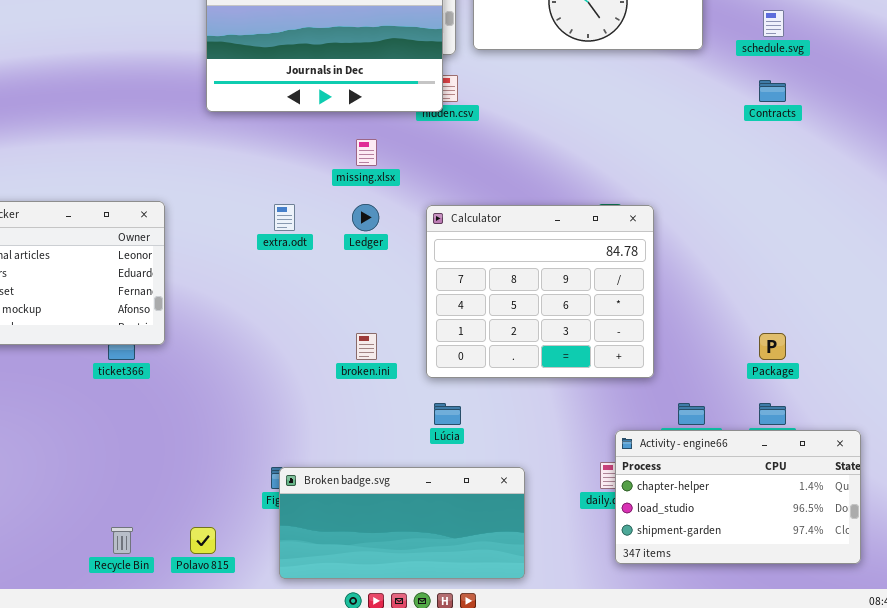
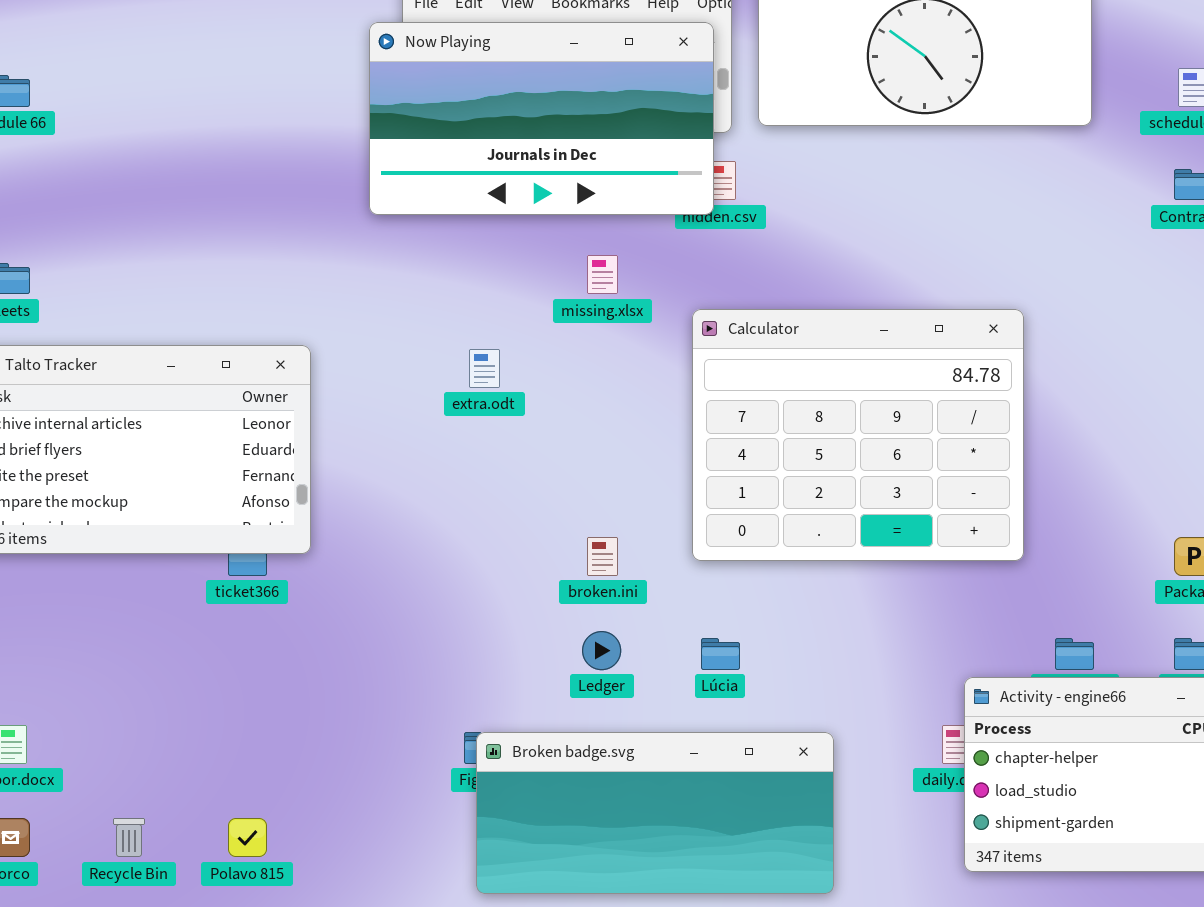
Ledger: [352,204,379,231] -> [582,631,621,670], moved
Calculator: [426,205,654,378] -> [692,309,1024,561], moved
Recycle Bin: [111,527,133,554] -> [113,818,145,857], moved
Polavo 815: [190,527,216,554] -> [228,818,267,857], moved

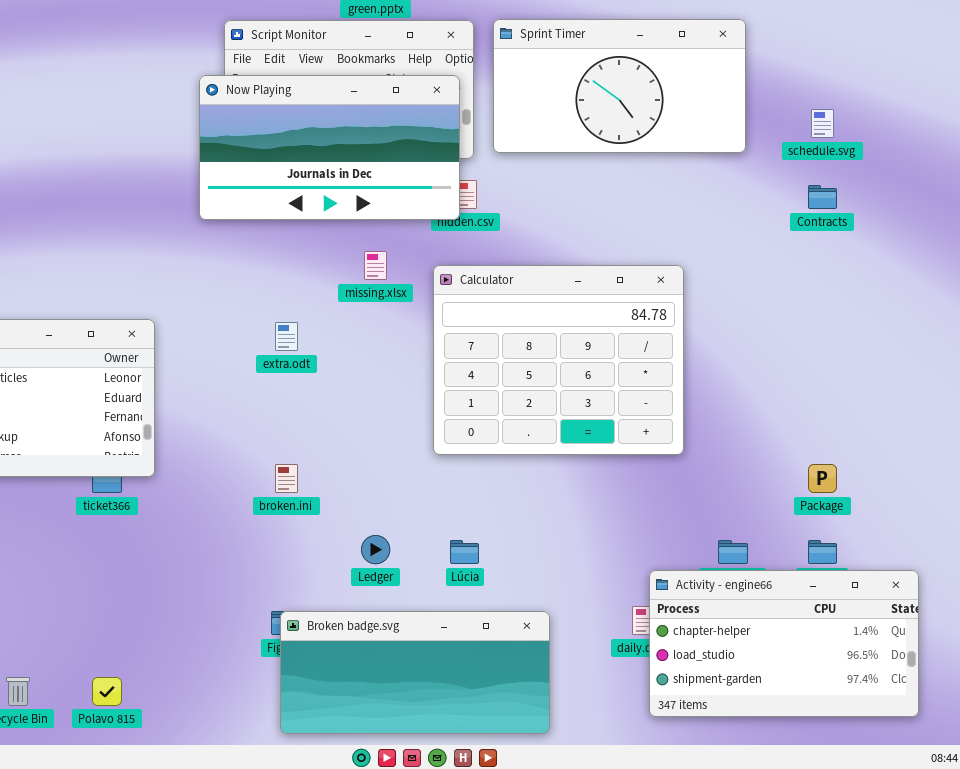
Calculator: [692,309,1024,561] -> [433,265,684,455], moved
broken.ini: [587,537,618,576] -> [275,464,298,493], moved

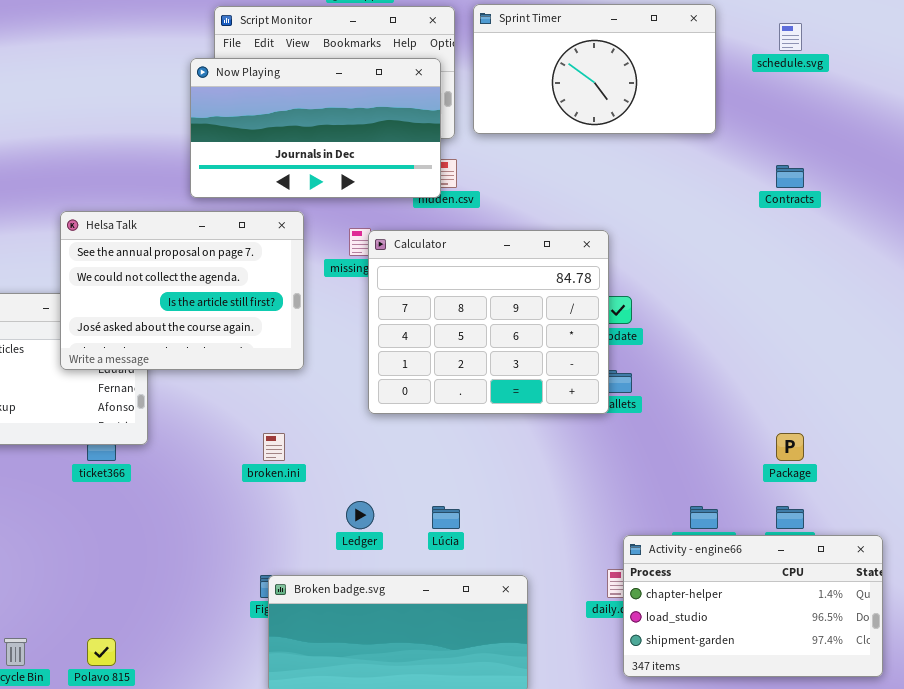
schedule.svg: [811,109,834,138] -> [779,23,802,51], moved
Helsa Talk: none -> [60,211,304,370], opened
Calculator: [433,265,684,455] -> [368,230,609,414], moved

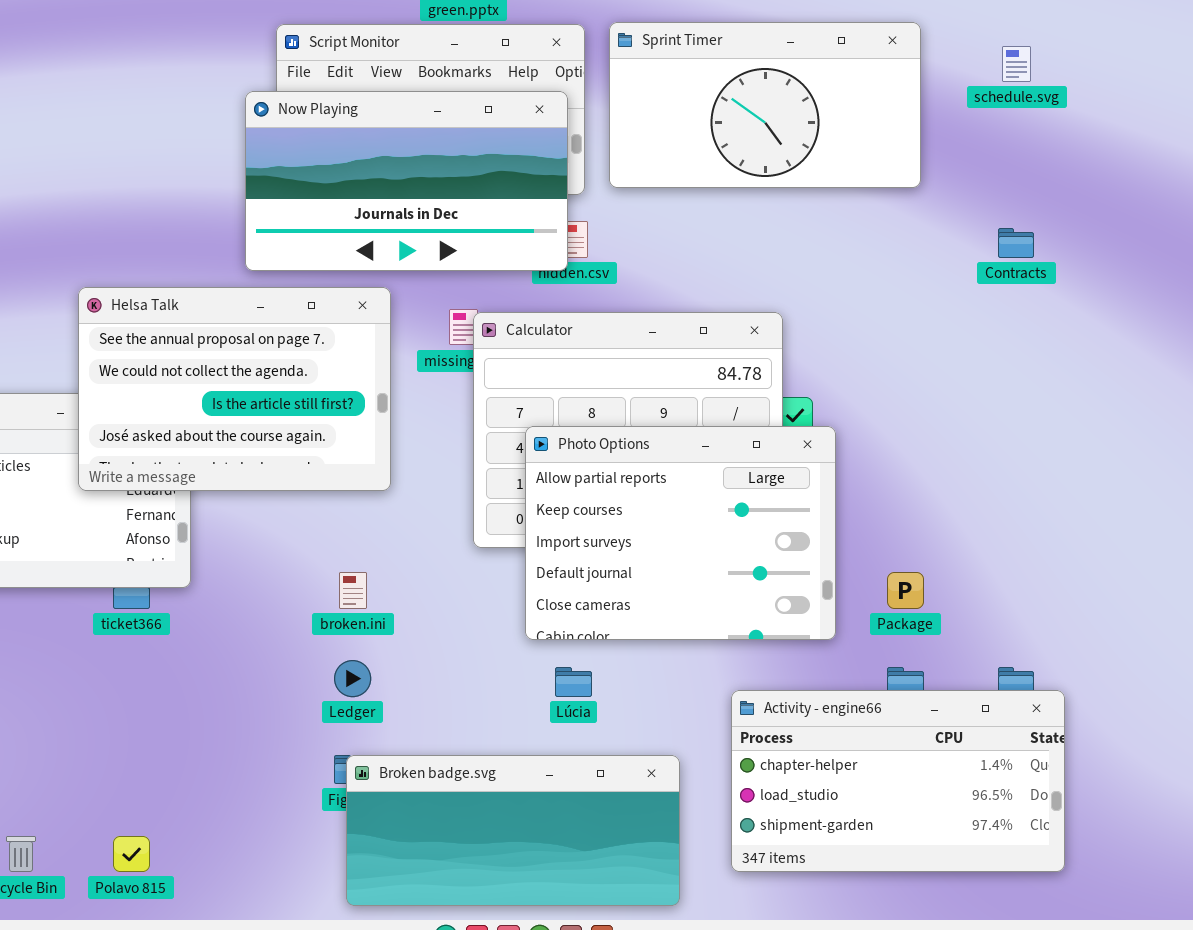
Photo Options: none -> [525,426,836,640], opened
Package: [776,433,804,461] -> [887,572,924,609], moved
Ledger: [346,501,374,529] -> [334,660,371,697], moved
Activity - engine66: [623,535,883,677] -> [731,690,1065,872], moved

